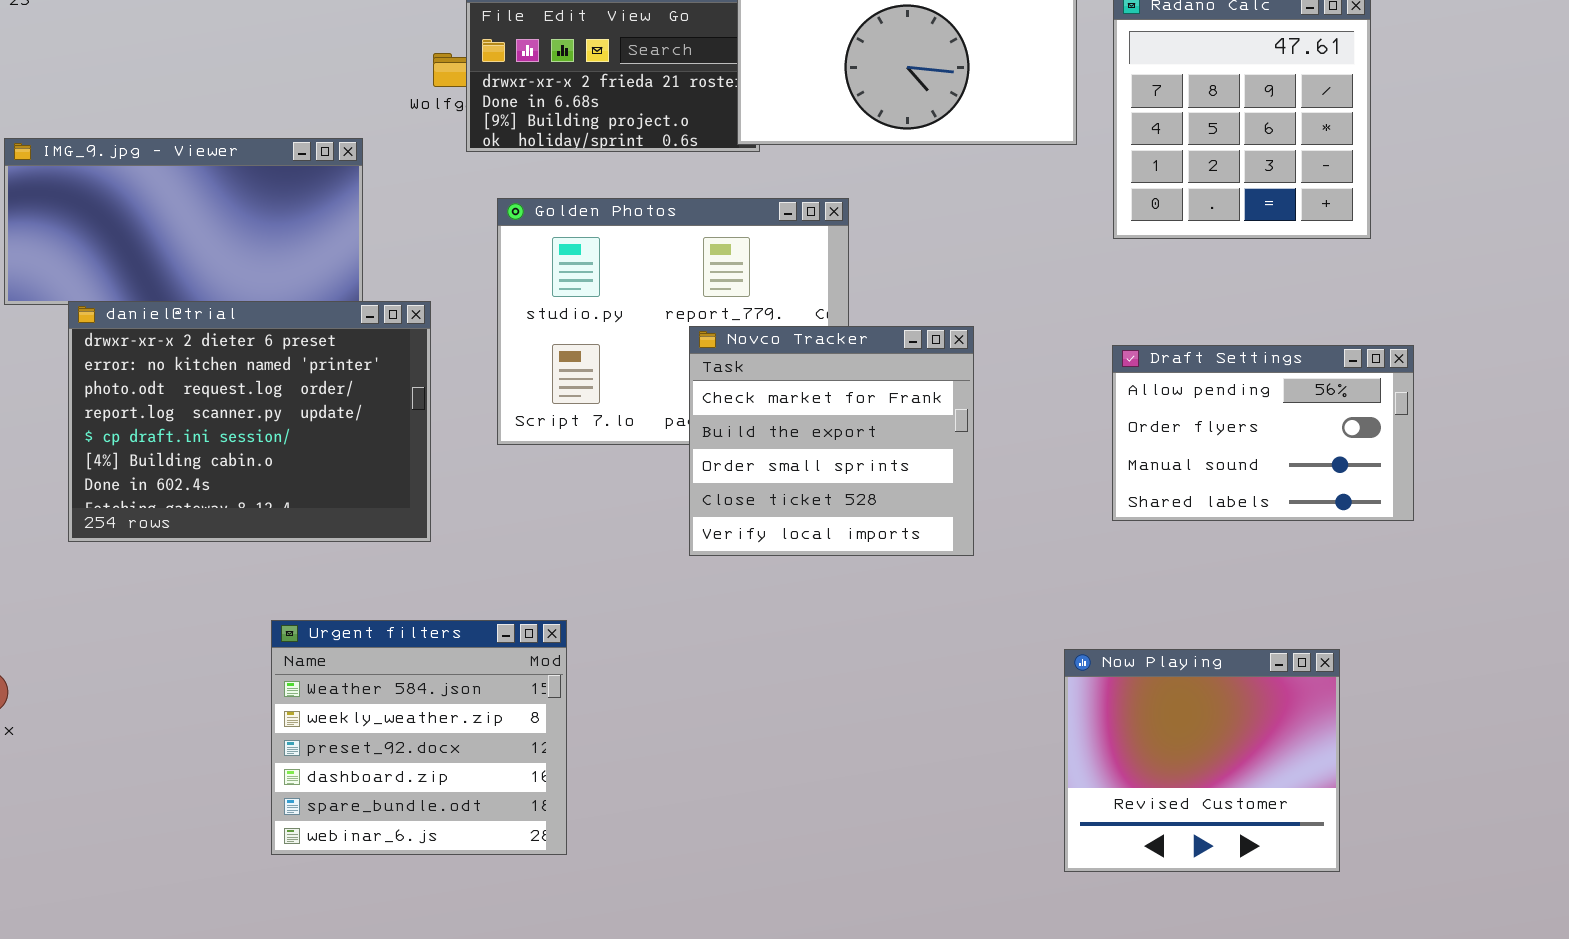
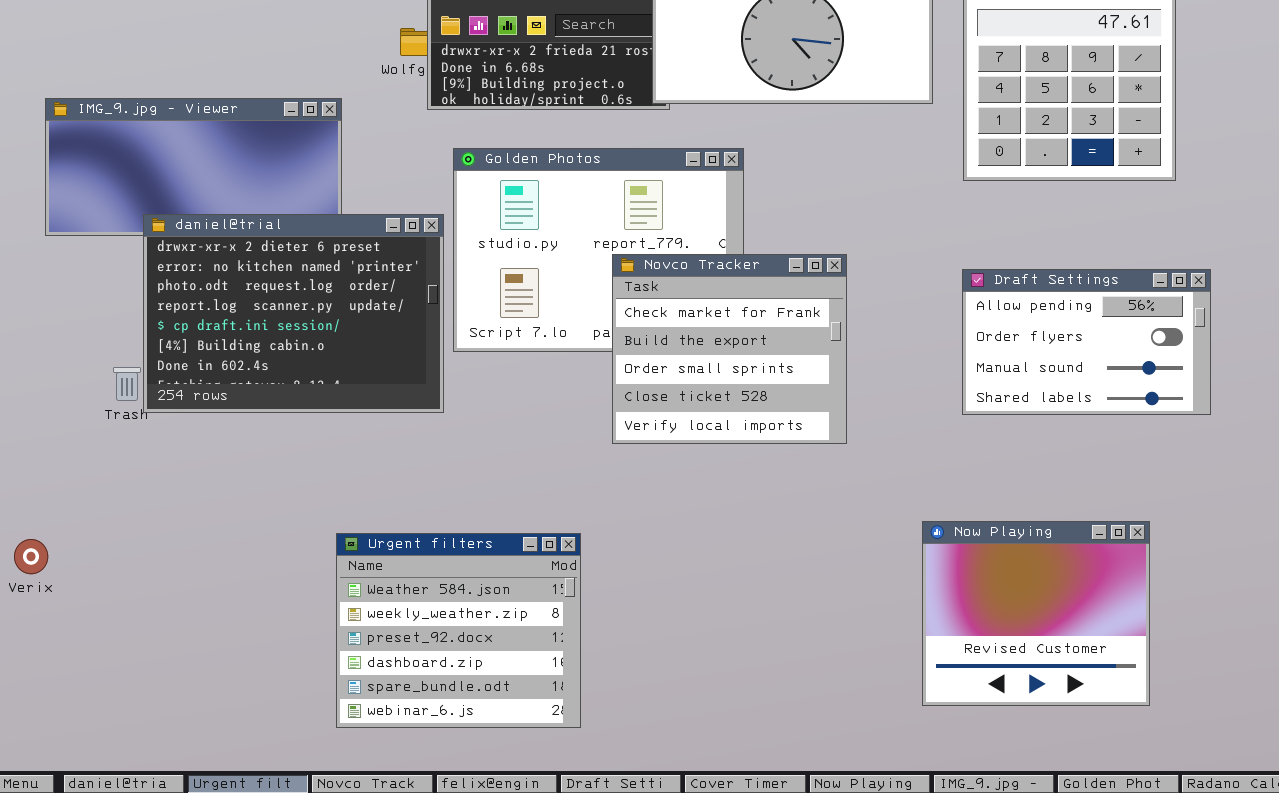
daniel@trial: [68,301,431,542] -> [143,214,444,413], moved
Urgent filters: [271,620,567,855] -> [336,533,581,728], moved

